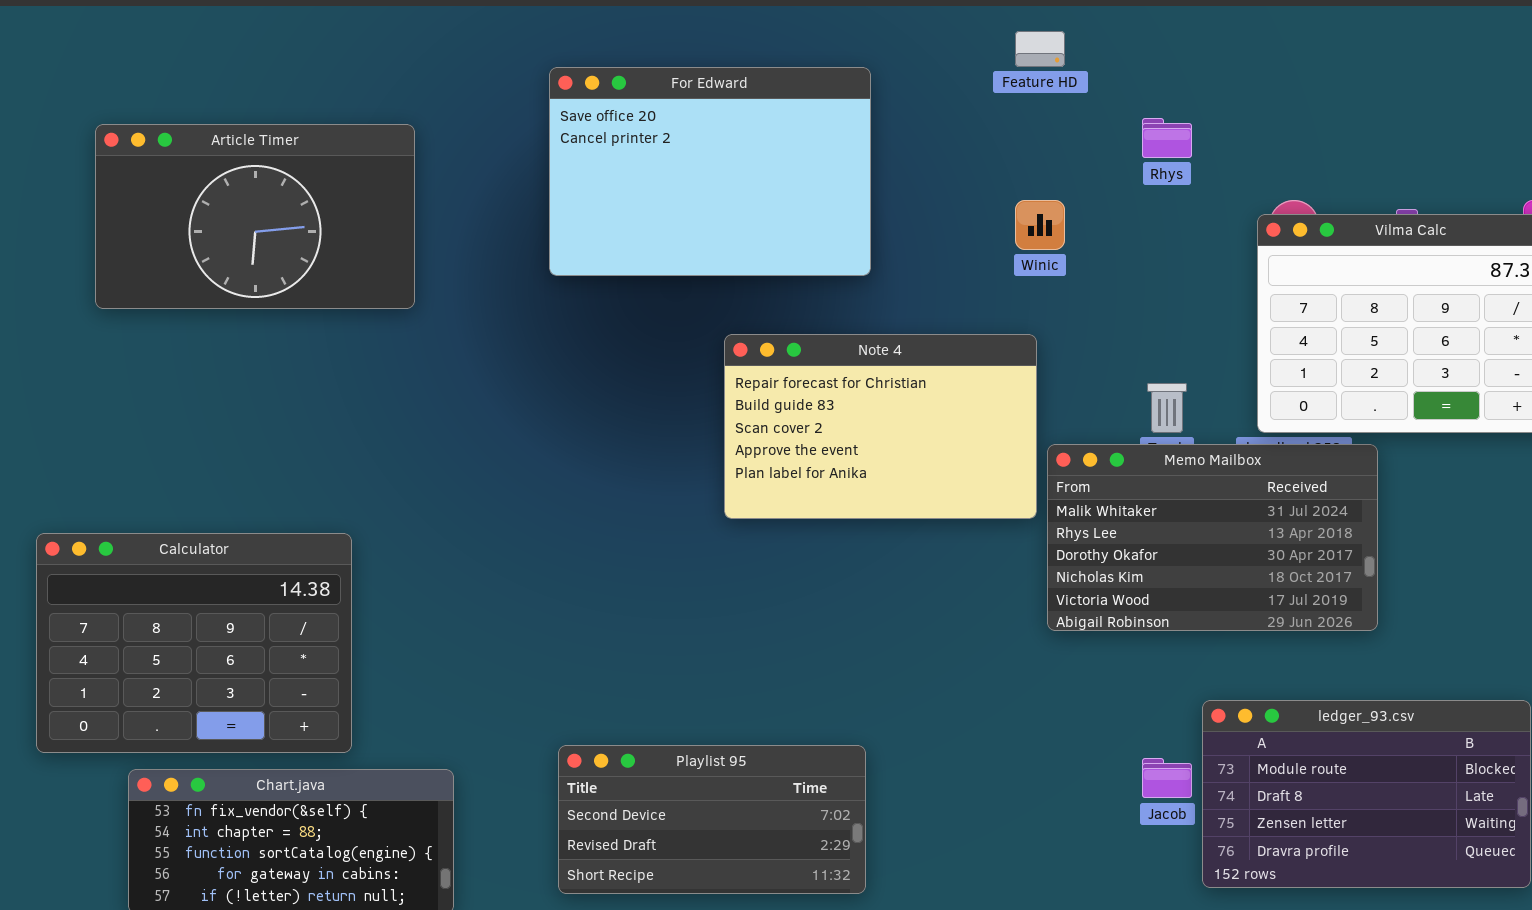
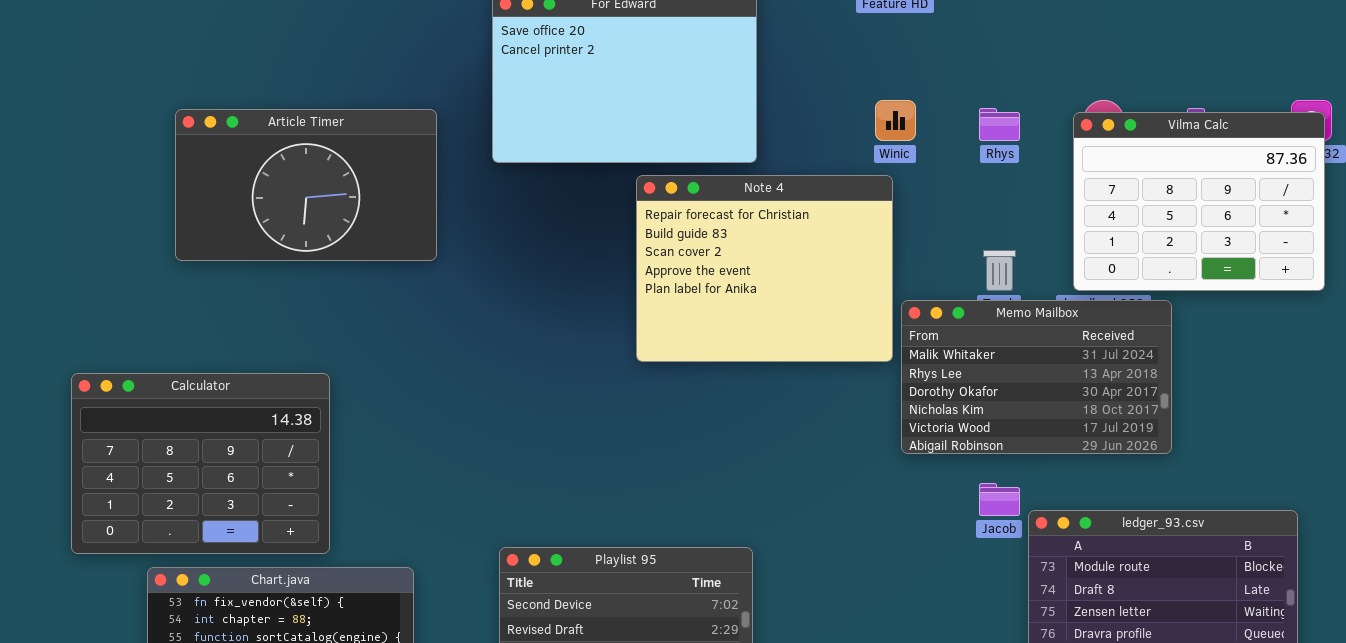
Rhys: [1142,118,1192,158] -> [979,108,1020,141], moved
Article Timer: [95,124,415,309] -> [175,109,437,261], moved
Note 4: [724,334,1037,519] -> [636,175,893,362], resized
Jacob: [1142,758,1192,798] -> [979,483,1020,516], moved

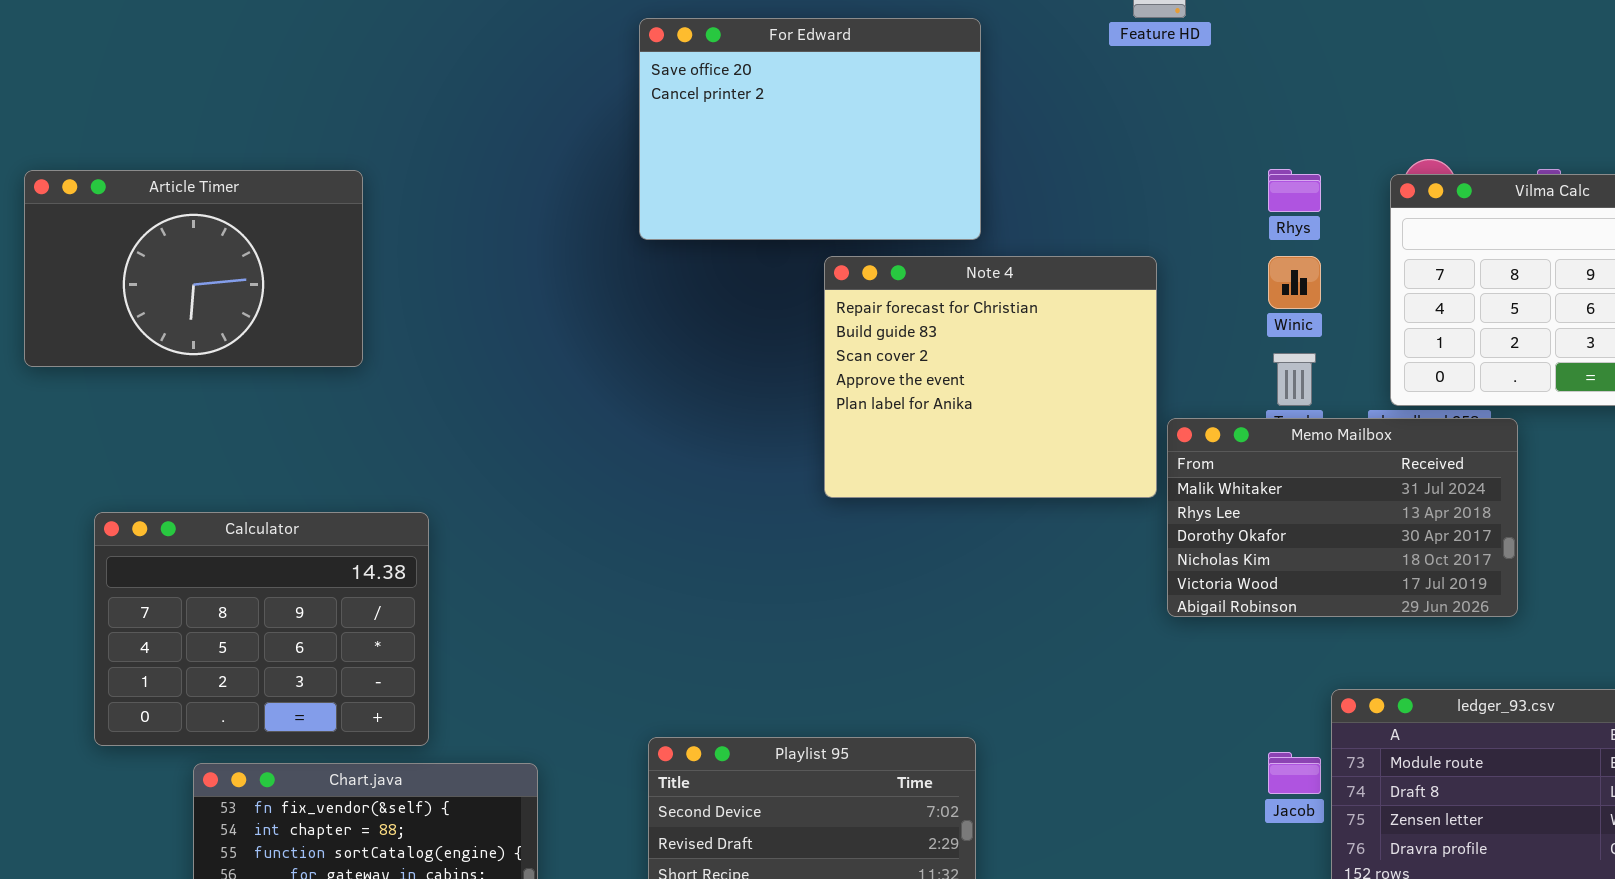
Winic: [875,100,916,141] -> [1268,256,1321,309], moved
Article Timer: [175,109,437,261] -> [24,170,363,367], moved
Jacob: [979,483,1020,516] -> [1268,752,1321,794], moved

